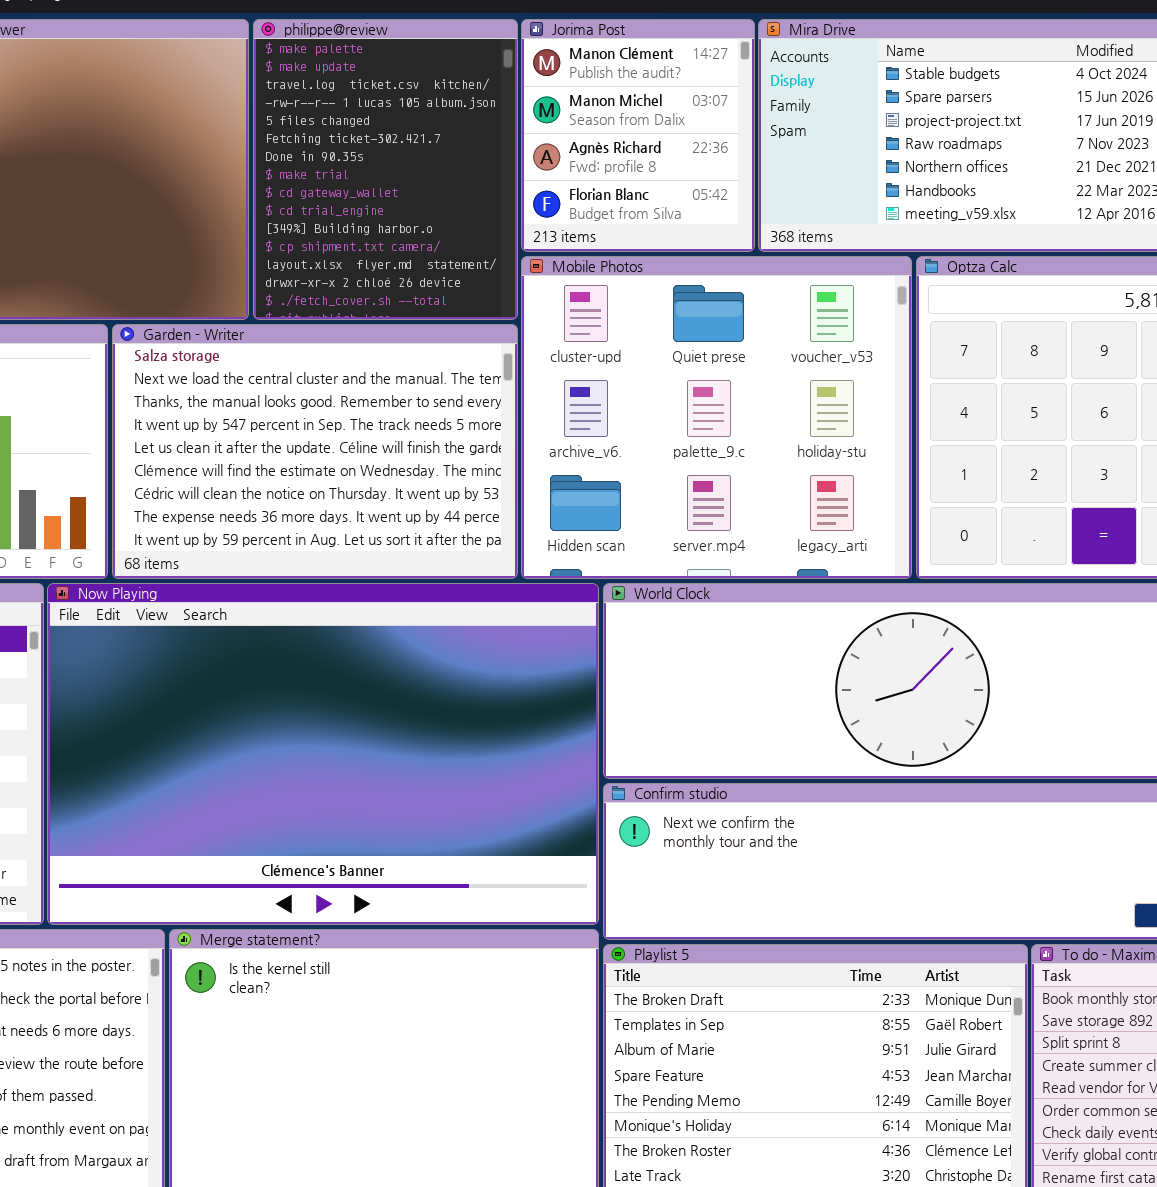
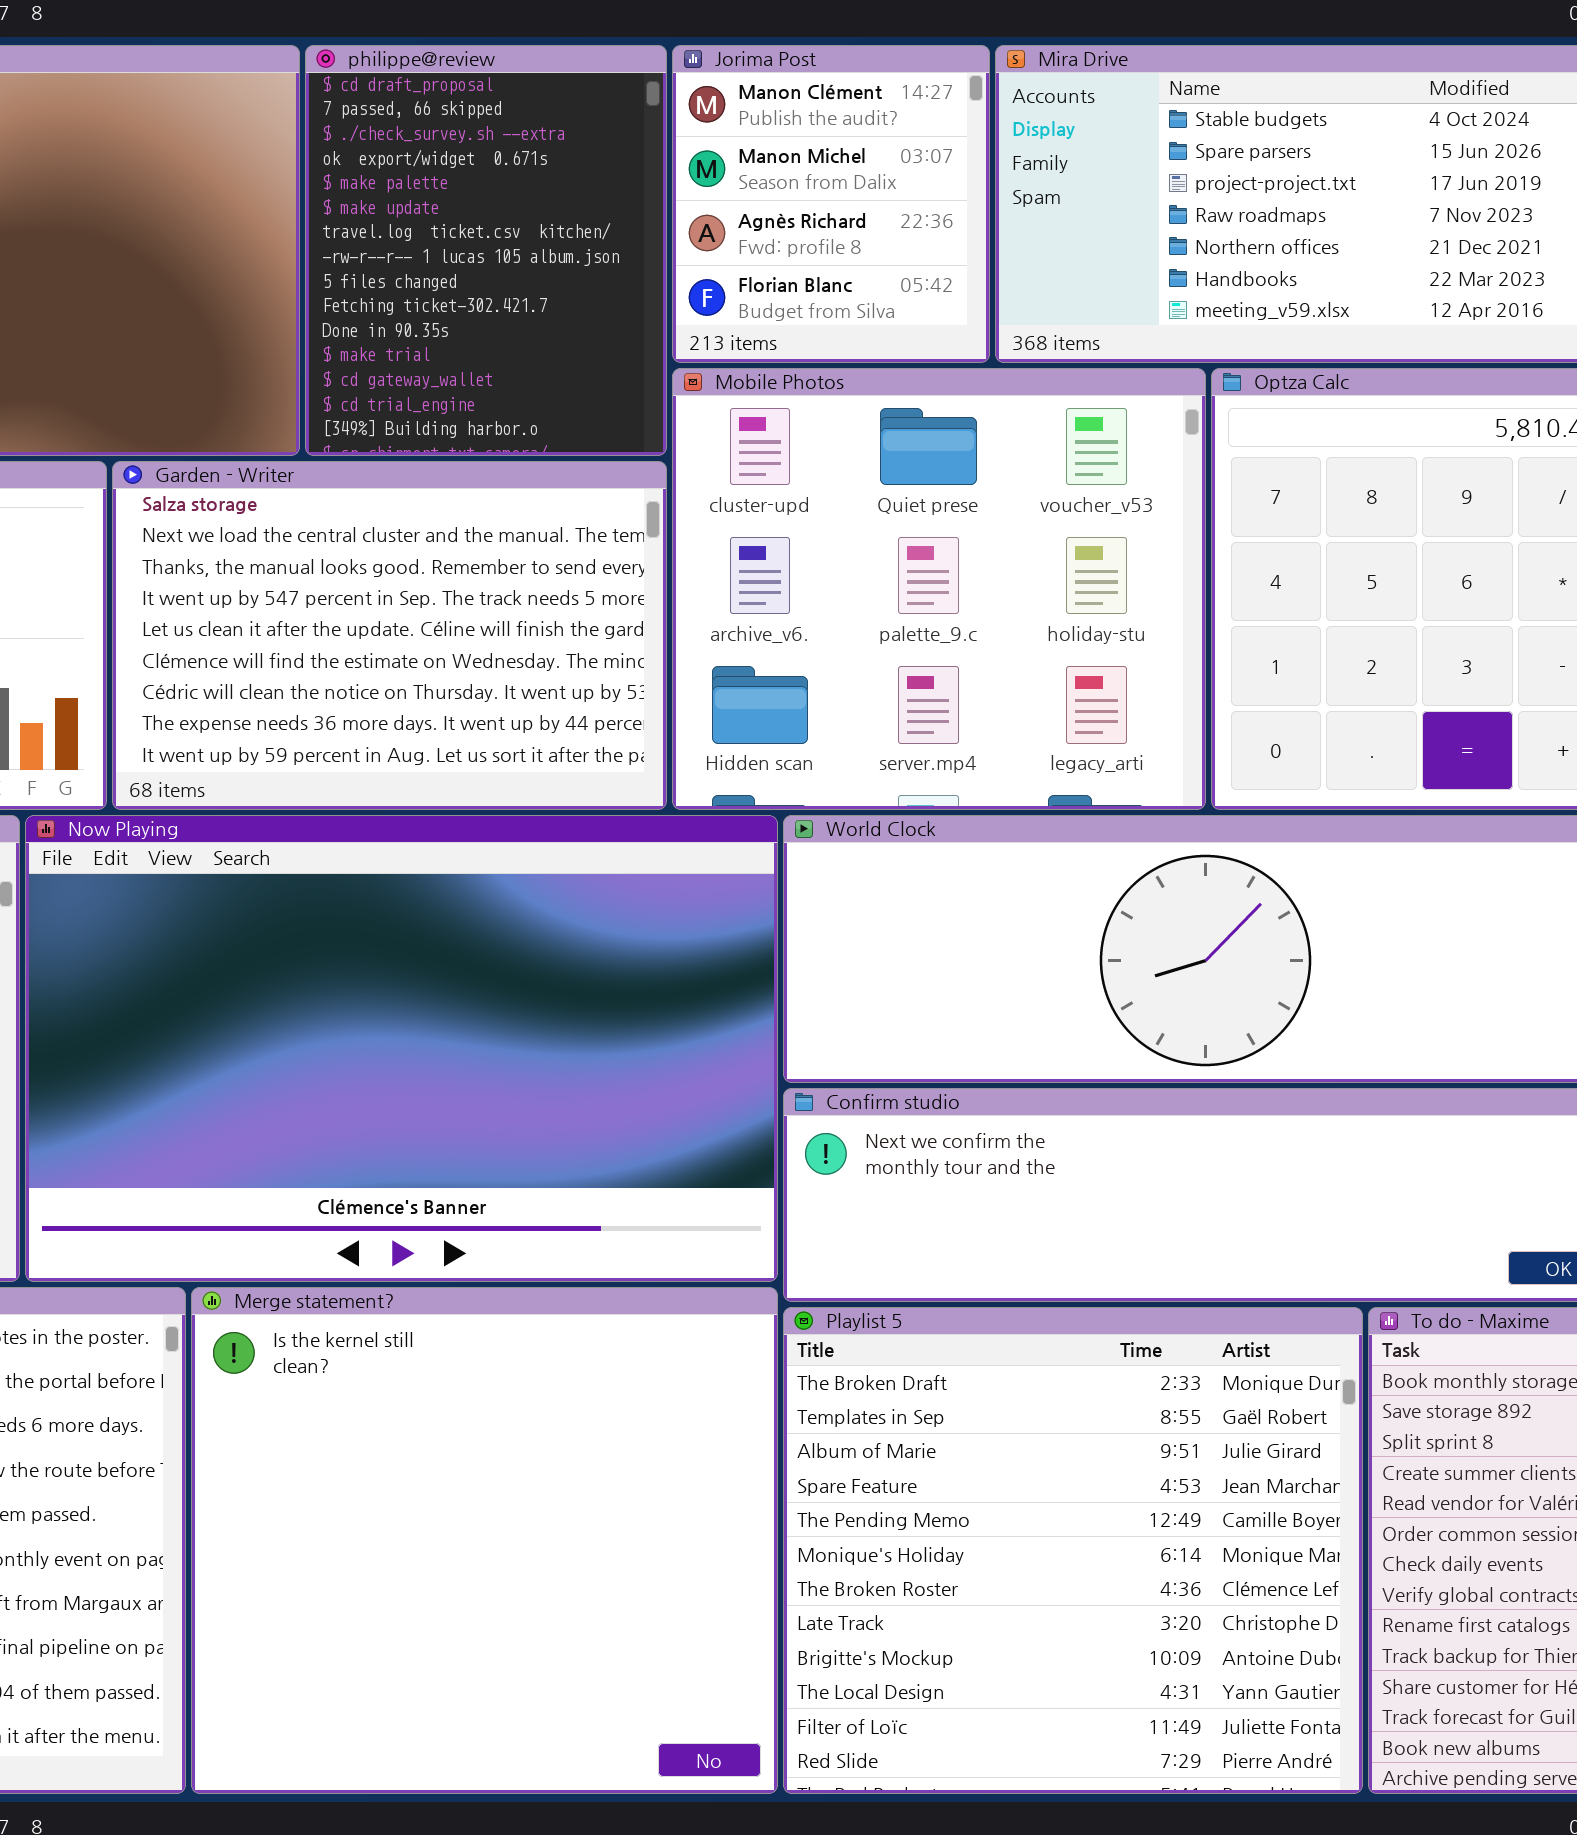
philippe@review: [253,19,518,320] -> [305,45,667,456], scrolled up 4 rows

